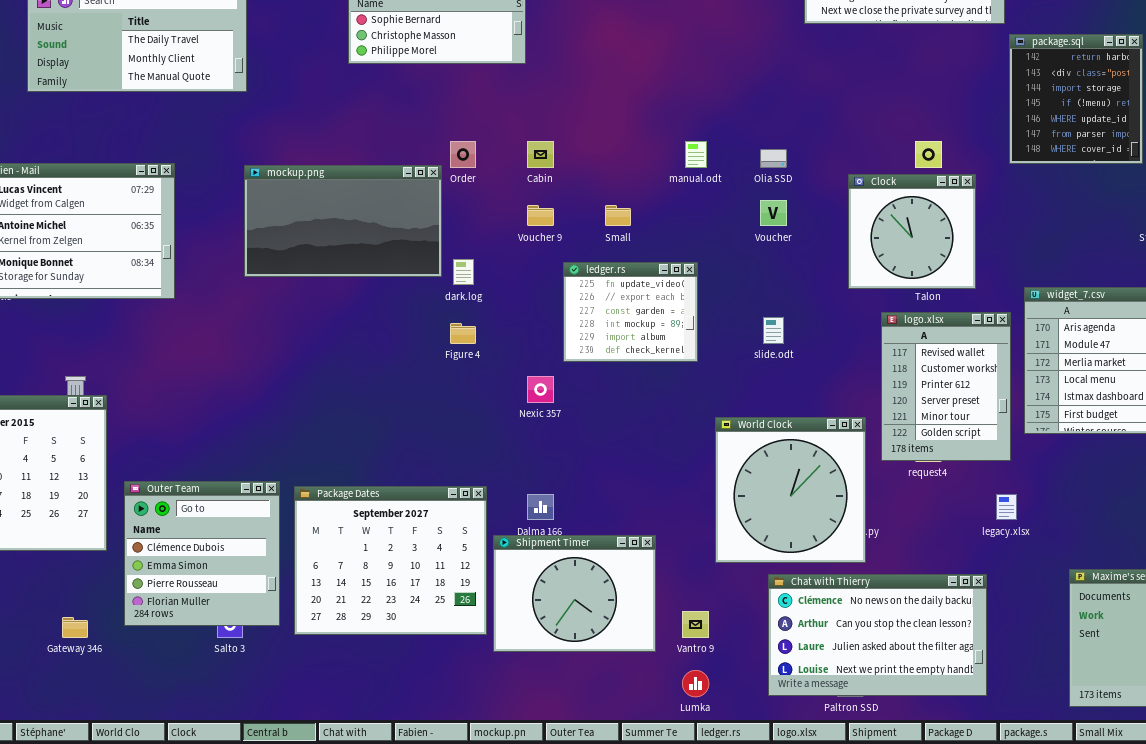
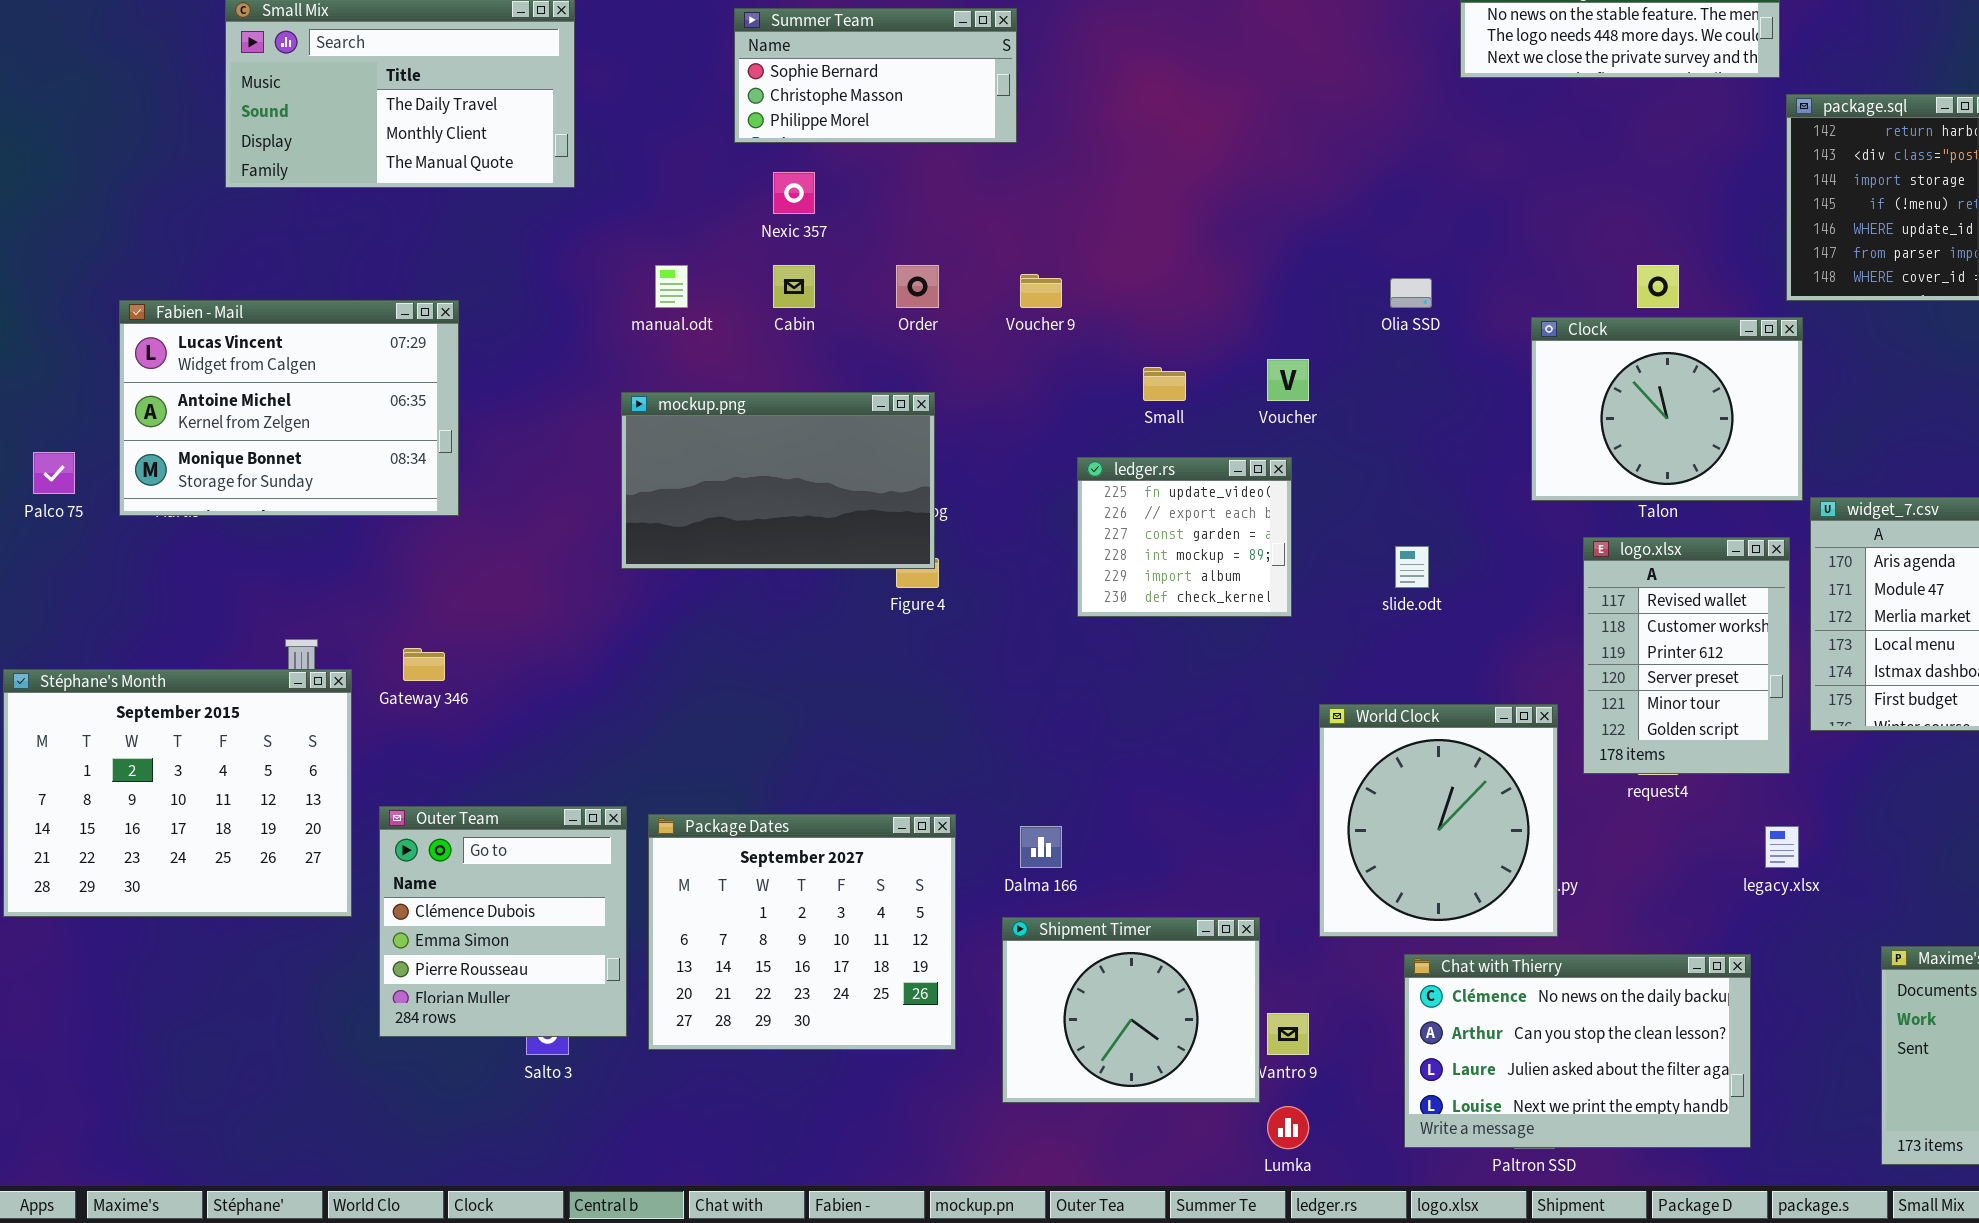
Cabin: [527,141,554,168] -> [773,265,815,308], moved
manual.odt: [685,141,707,168] -> [655,265,688,308], moved
mockup.png: [244,165,442,277] -> [621,392,935,569], moved
Clock: [848,174,976,289] -> [1531,317,1803,501], resized
Voucher: [760,200,787,226] -> [1267,359,1309,401], moved
Voucher 9: [527,205,554,226] -> [1020,274,1062,308], moved
Nexic 357: [527,376,554,403] -> [773,172,815,214], moved
Shipment Timer: [493,535,656,652] -> [1002,917,1260,1103], moved
Gateway 346: [62,617,88,638] -> [403,648,445,681], moved

